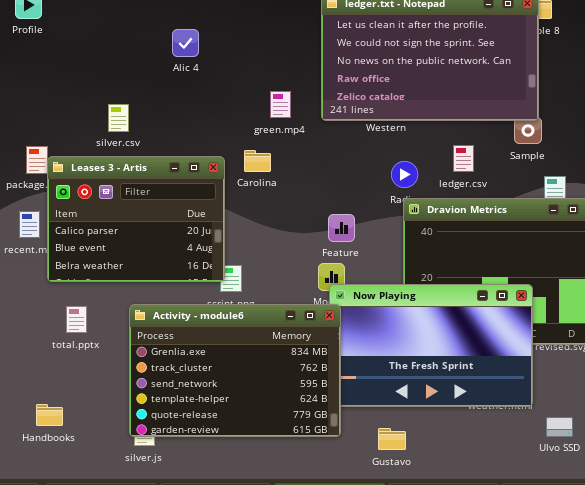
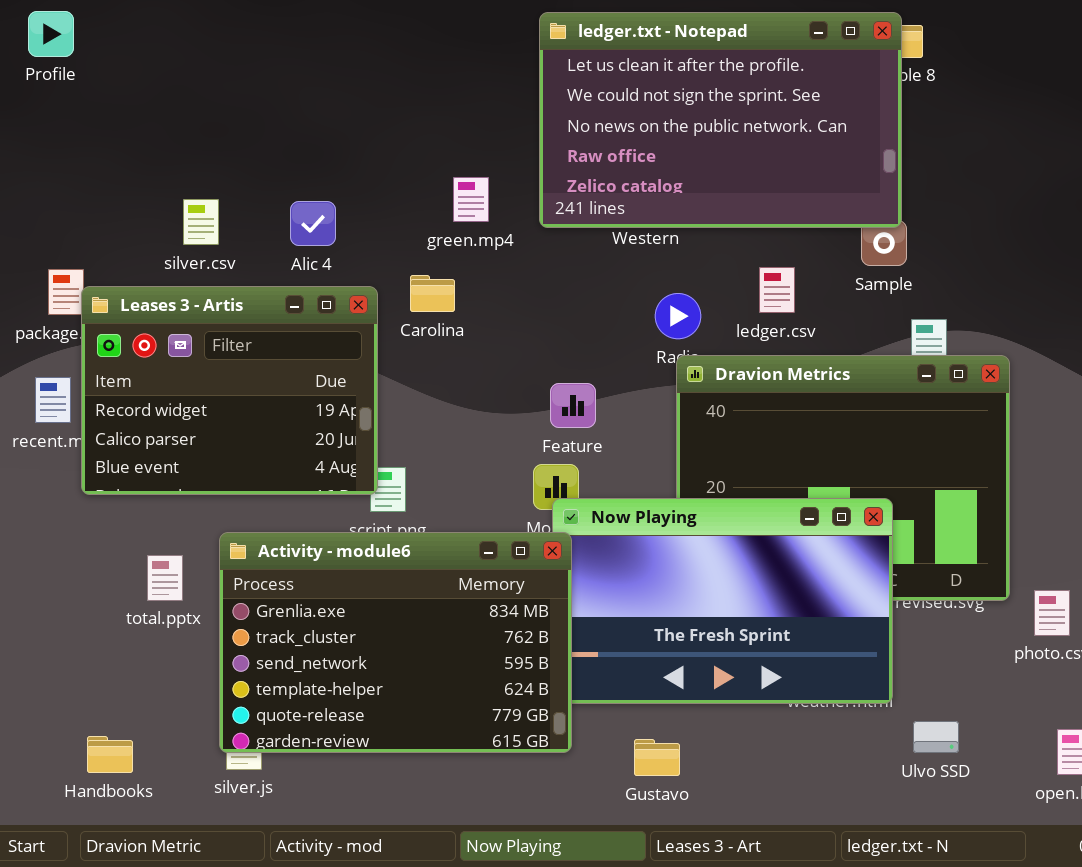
Alic 4: [172,29,199,57] -> [290,201,336,246], moved
Leases 3 - Artis: [47,156,225,282] -> [81,286,378,495], scrolled up 1 row
total.pptx: [66,306,87,333] -> [147,555,183,601], moved
Handbooks: [36,404,63,426] -> [87,736,133,773], moved

